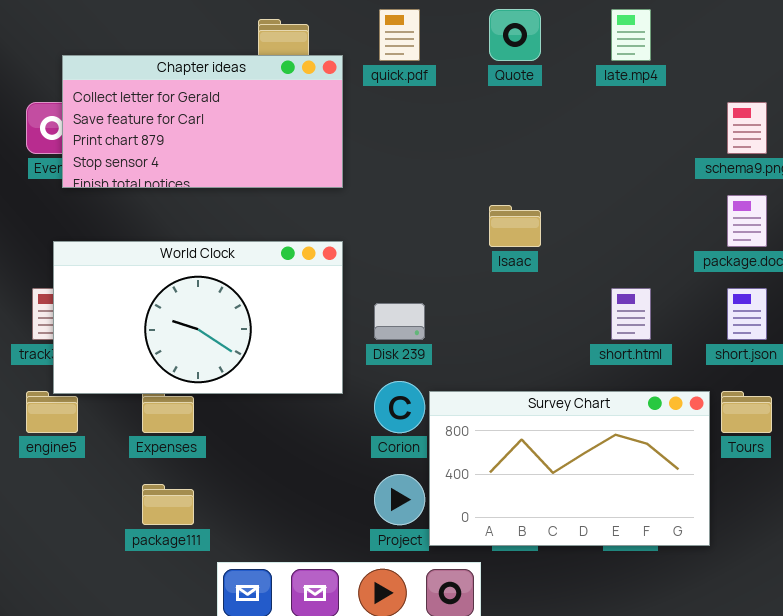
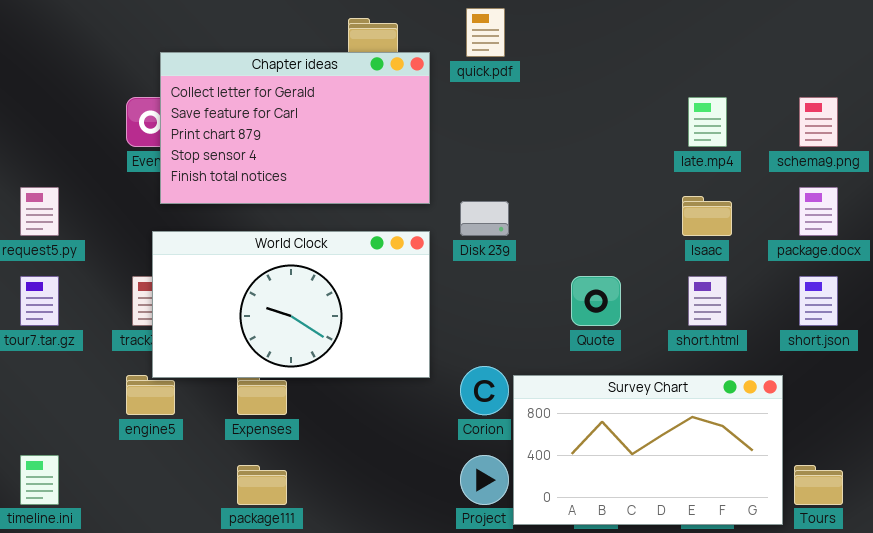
Quote: [489,9,541,61] -> [571,276,621,326], moved
late.mp4: [611,9,651,61] -> [688,97,727,147], moved
Chapter ideas: [62,55,343,188] -> [160,52,430,204], resized
Isaac: [489,205,541,247] -> [682,196,732,236], moved
Disk 239: [374,303,425,340] -> [460,201,509,236], moved
Tours: [721,391,772,433] -> [794,465,843,505], moved

